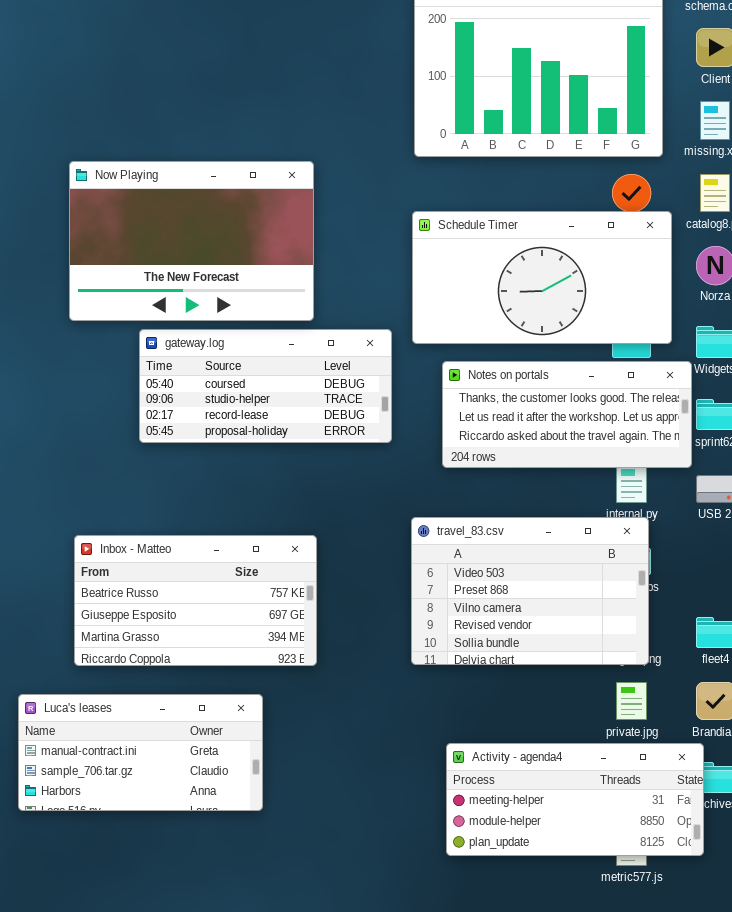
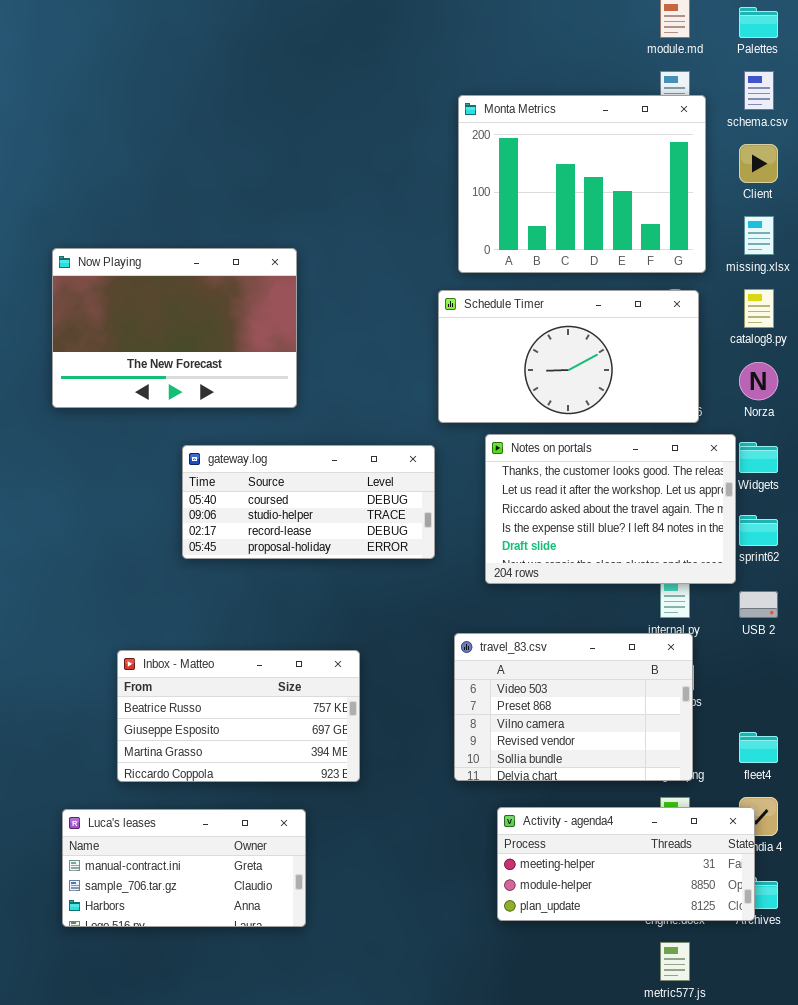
Now Playing: [69,161,314,321] -> [52,248,297,408], moved
Schedule Timer: [412,211,672,344] -> [438,290,699,423], moved
Notes on portals: [442,361,692,468] -> [485,434,736,584], resized
Activity - agenda4: [446,743,704,856] -> [497,807,755,921], moved

